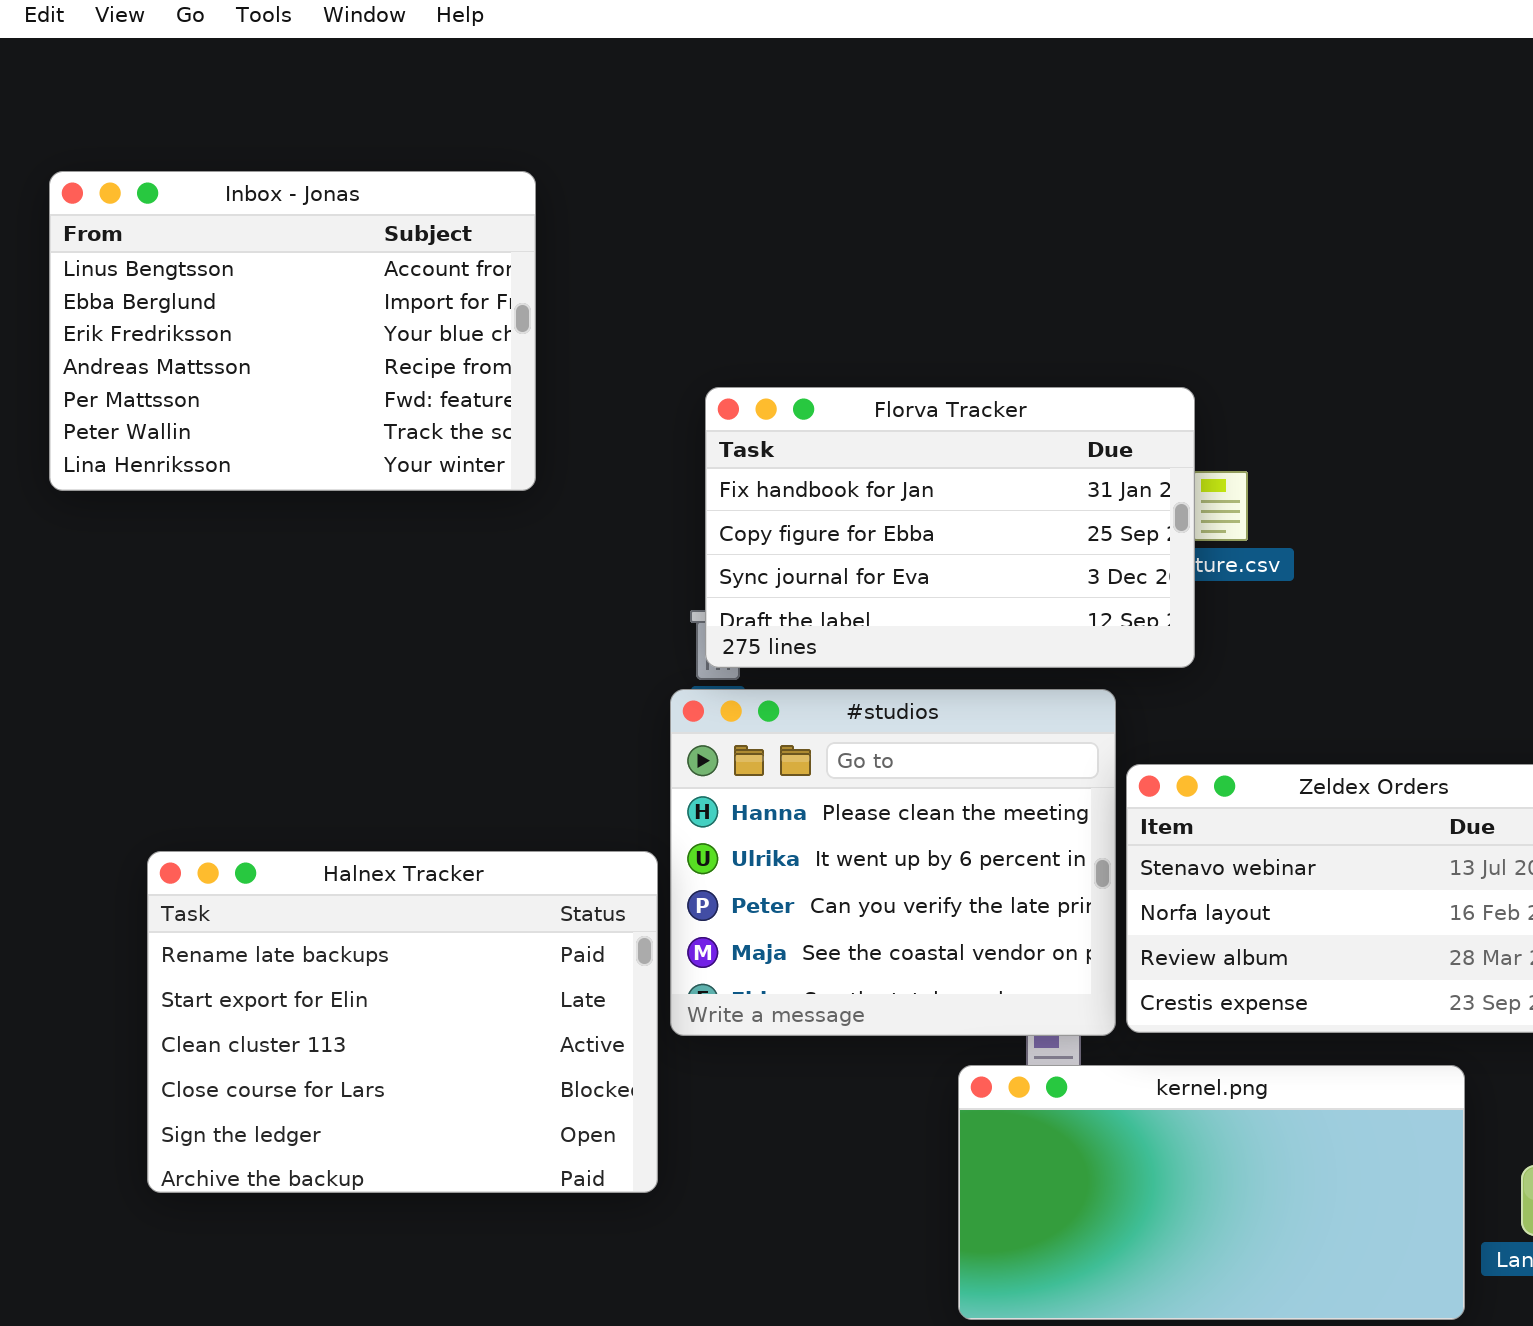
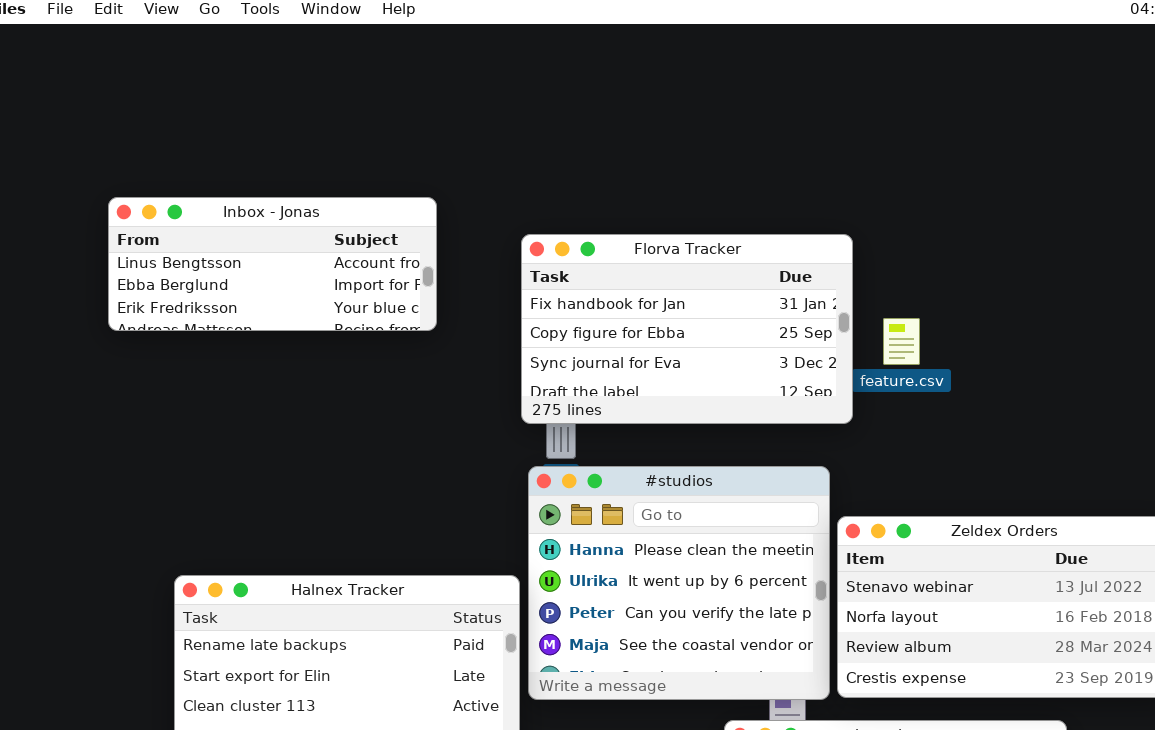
Inbox - Jonas: [49,171,536,491] -> [108,197,437,331], resized
Florva Tracker: [705,387,1195,668] -> [521,234,853,424], moved

